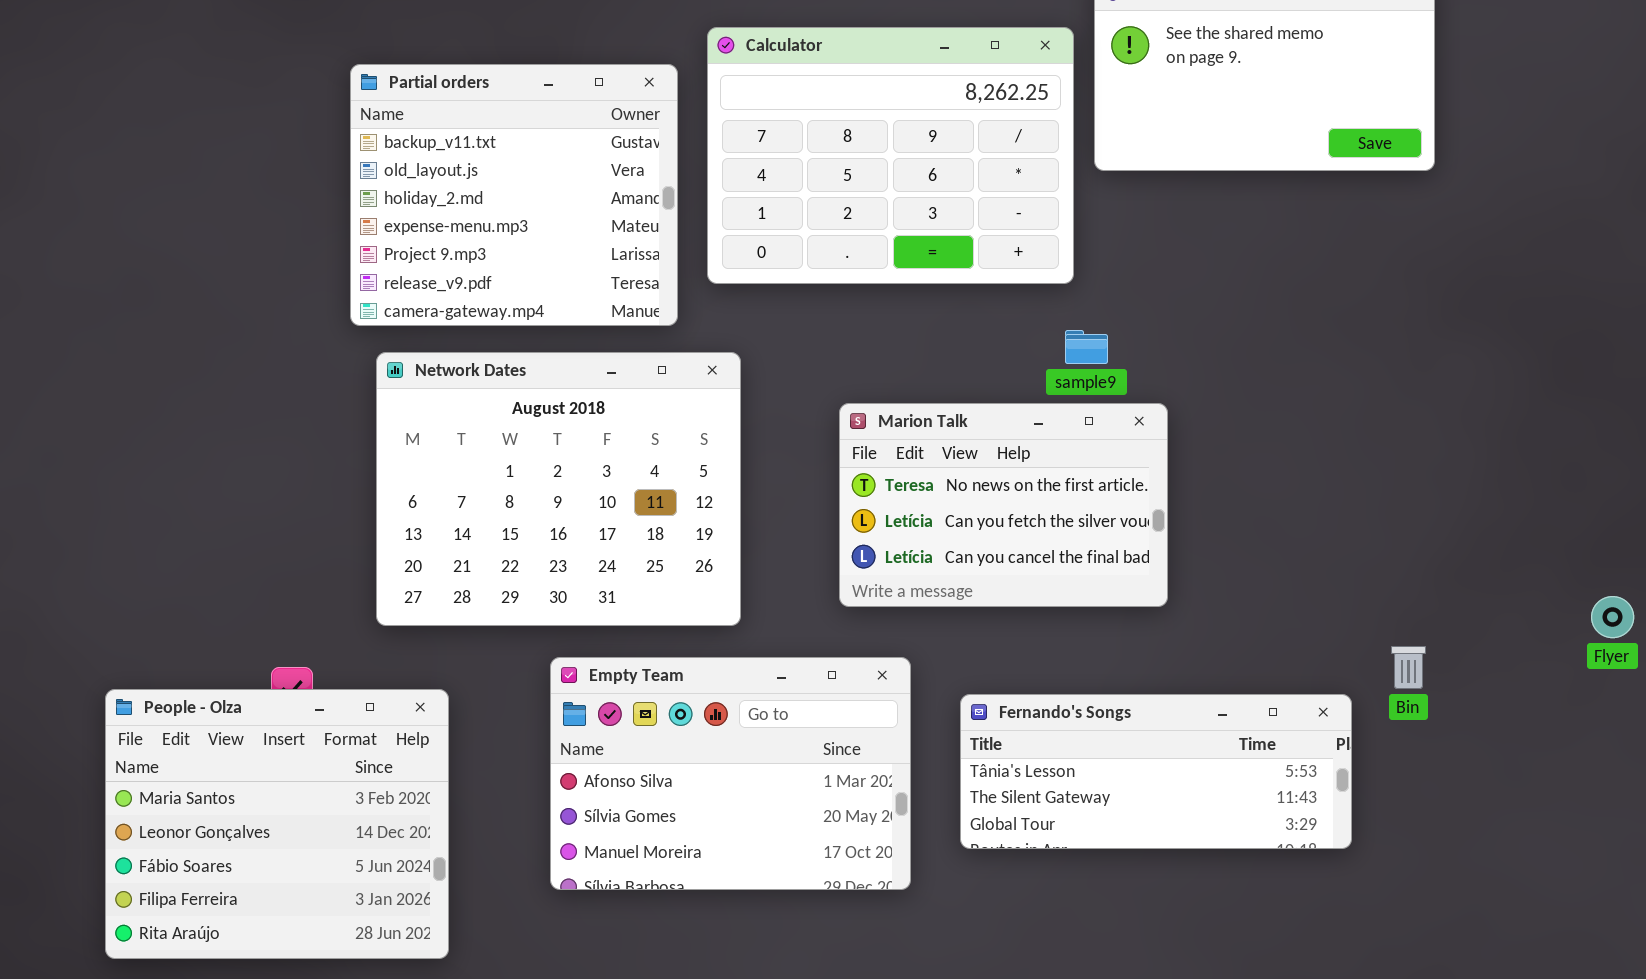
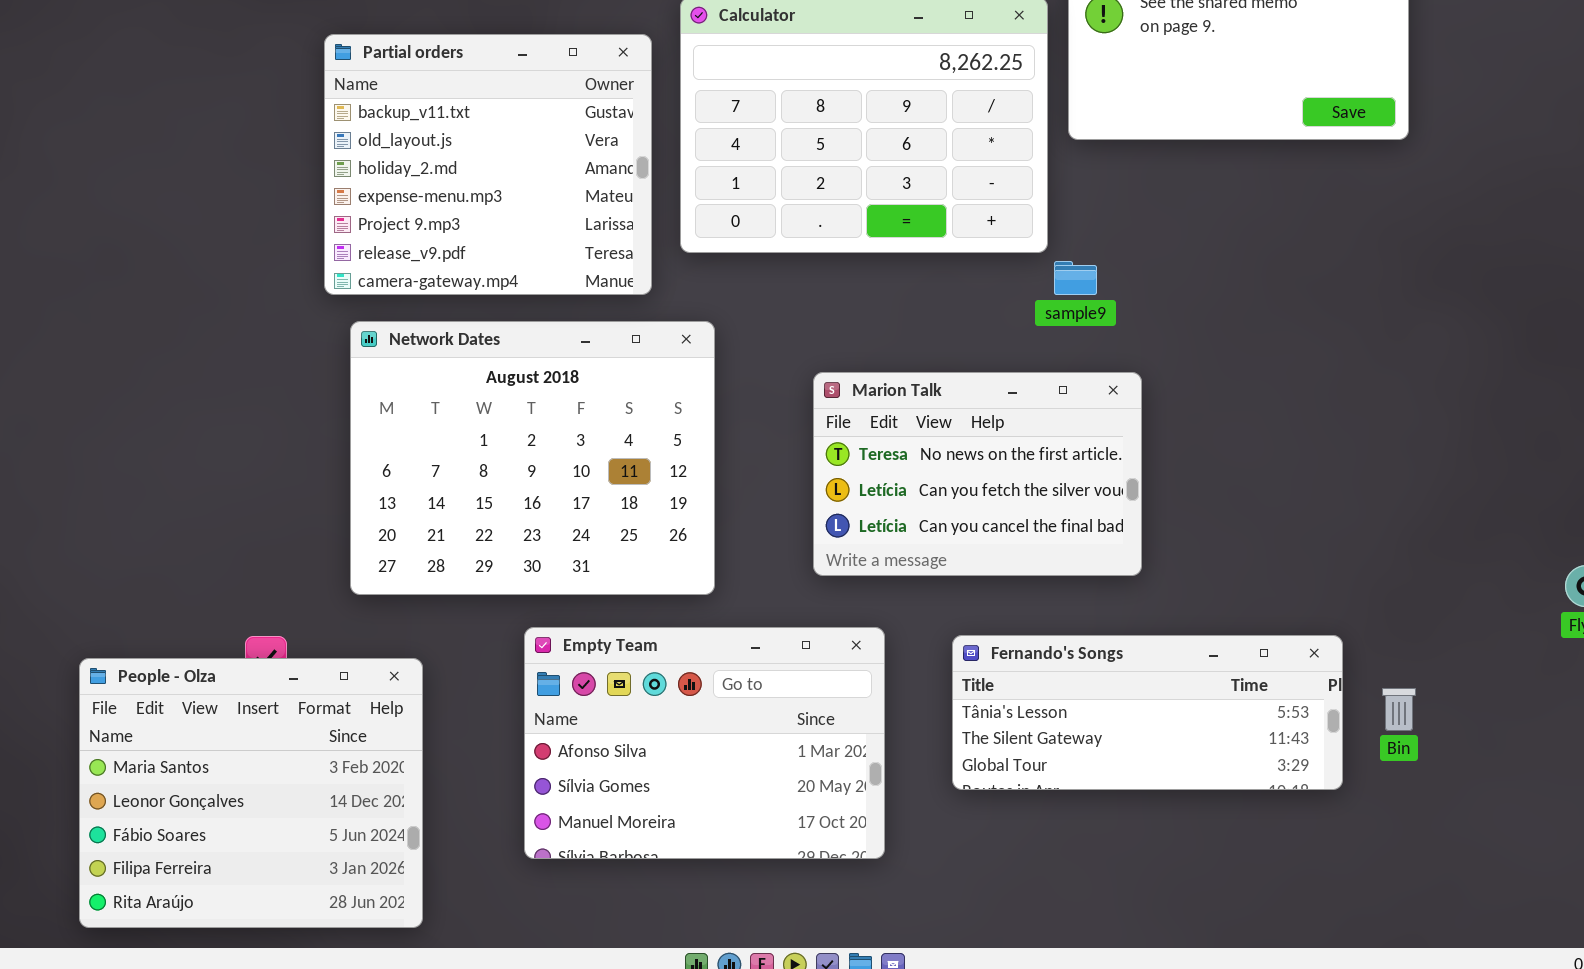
sample9: [1065,330,1108,364] -> [1054,261,1097,295], moved
Bin: [1391,646,1426,689] -> [1382,688,1416,731], moved
Fernando's Songs: [960,694,1352,849] -> [952,635,1343,790], moved

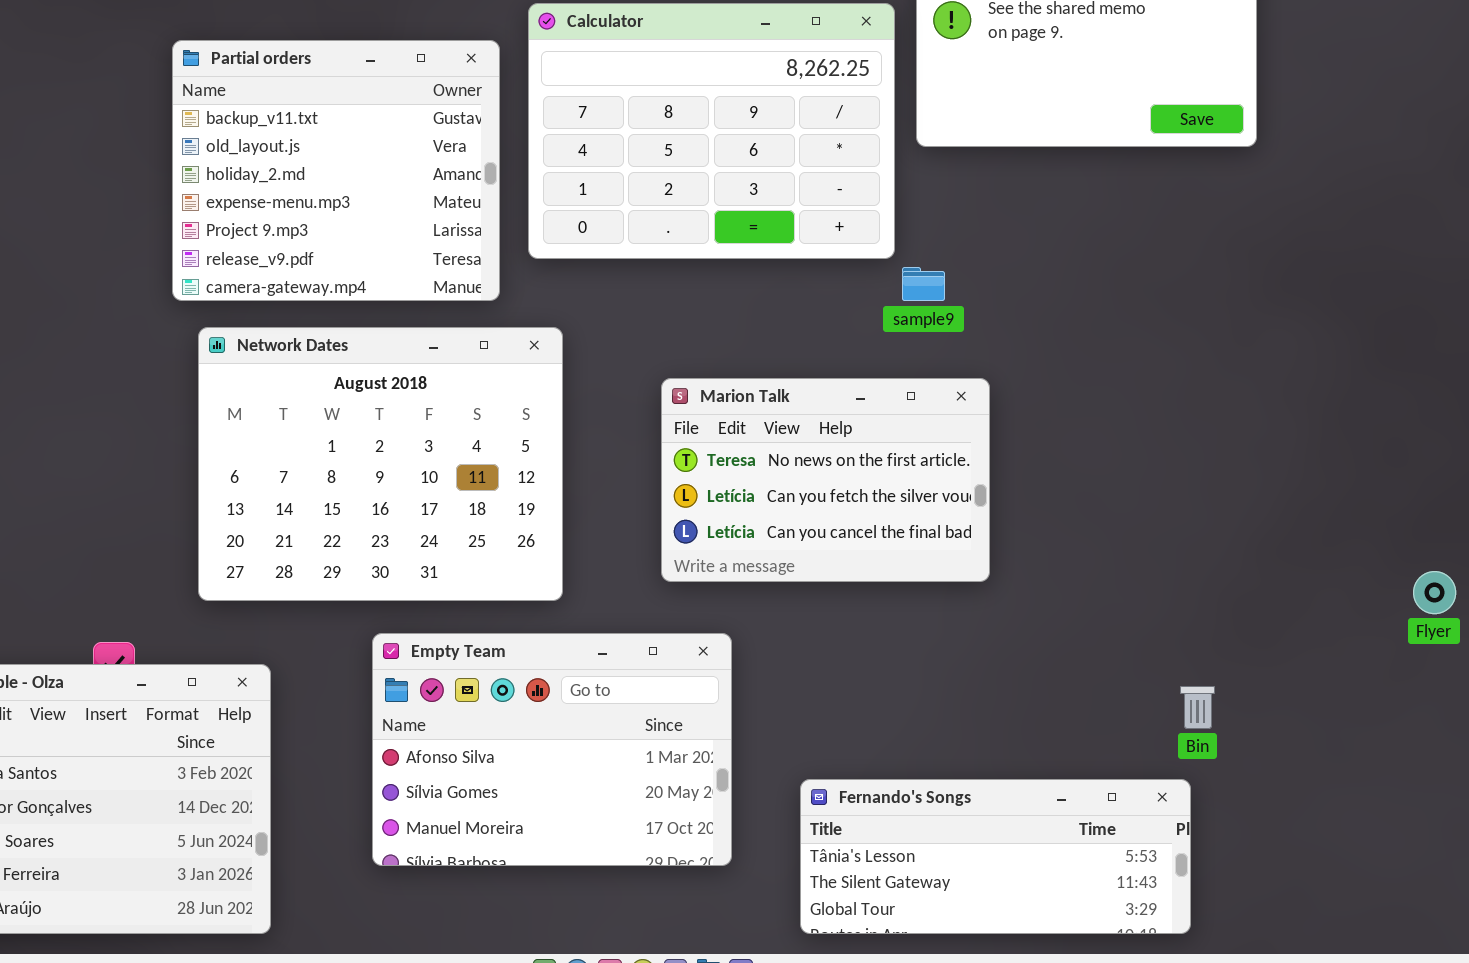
Fernando's Songs: [952,635,1343,790] -> [800,779,1191,934], moved
Bin: [1382,688,1416,731] -> [1180,686,1215,729], moved

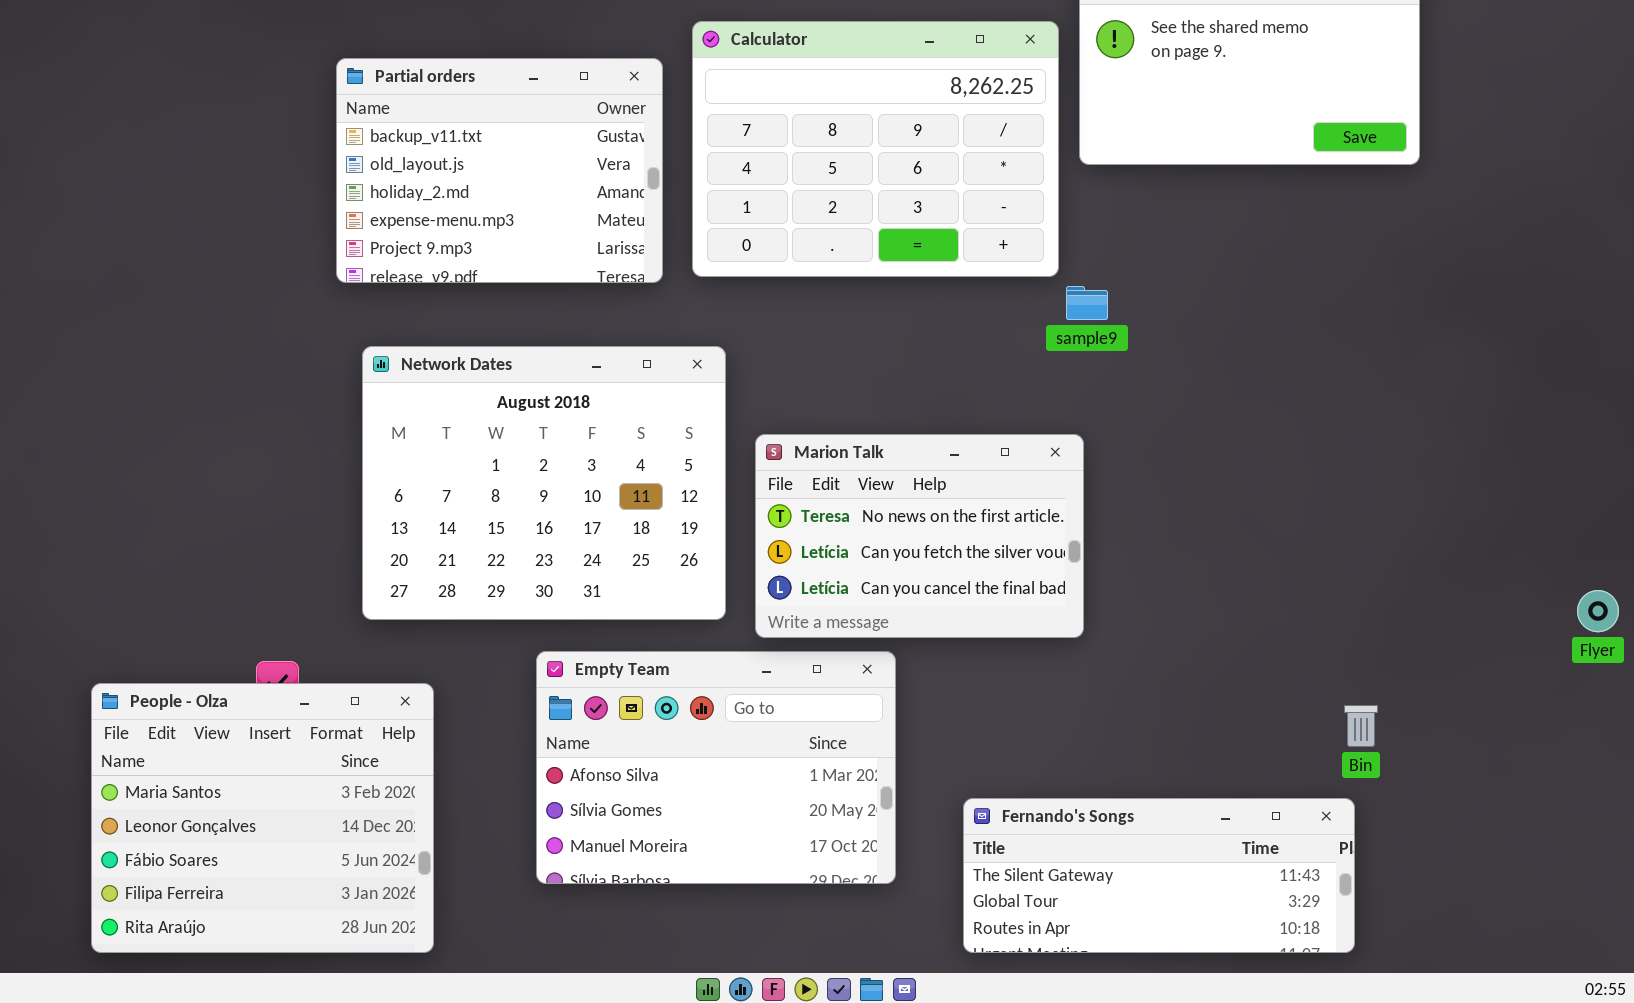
Partial orders: [172,40,500,301] -> [336,58,663,283], resized
Marion Talk: [661,378,990,582] -> [755,434,1084,638], moved
Fernando's Songs: [800,779,1191,934] -> [963,798,1355,953], scrolled down 1 row

